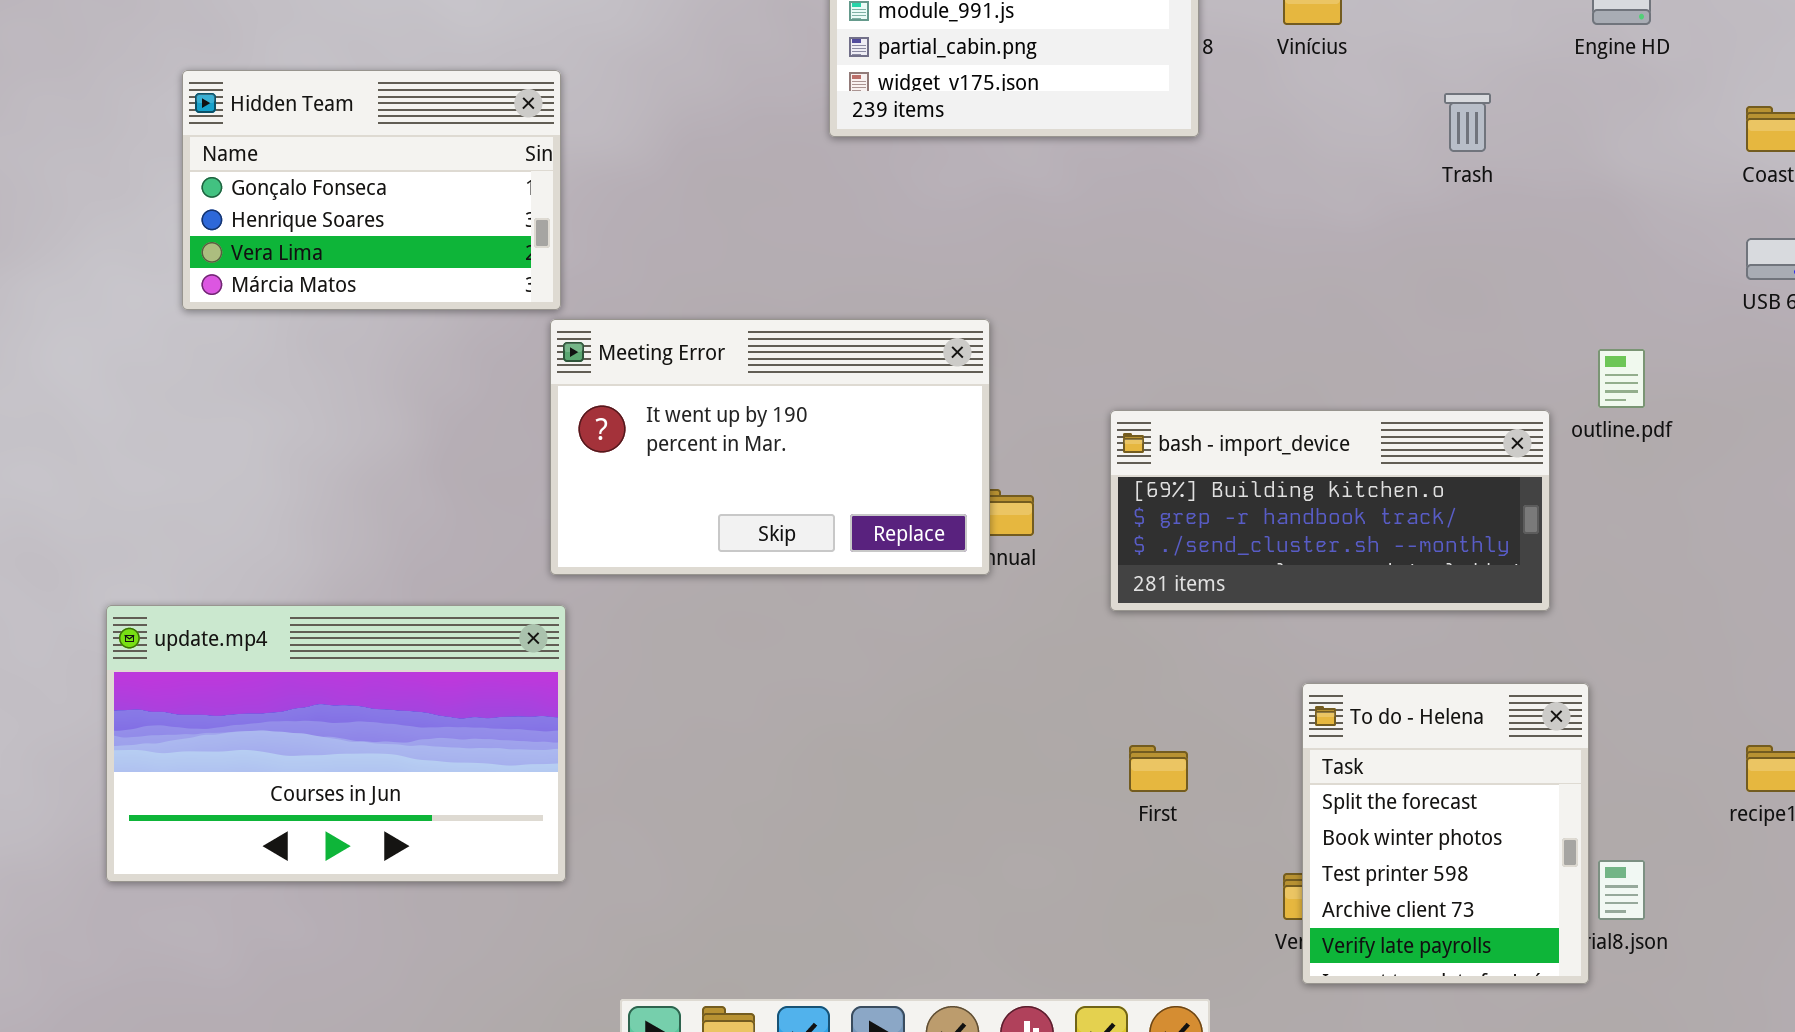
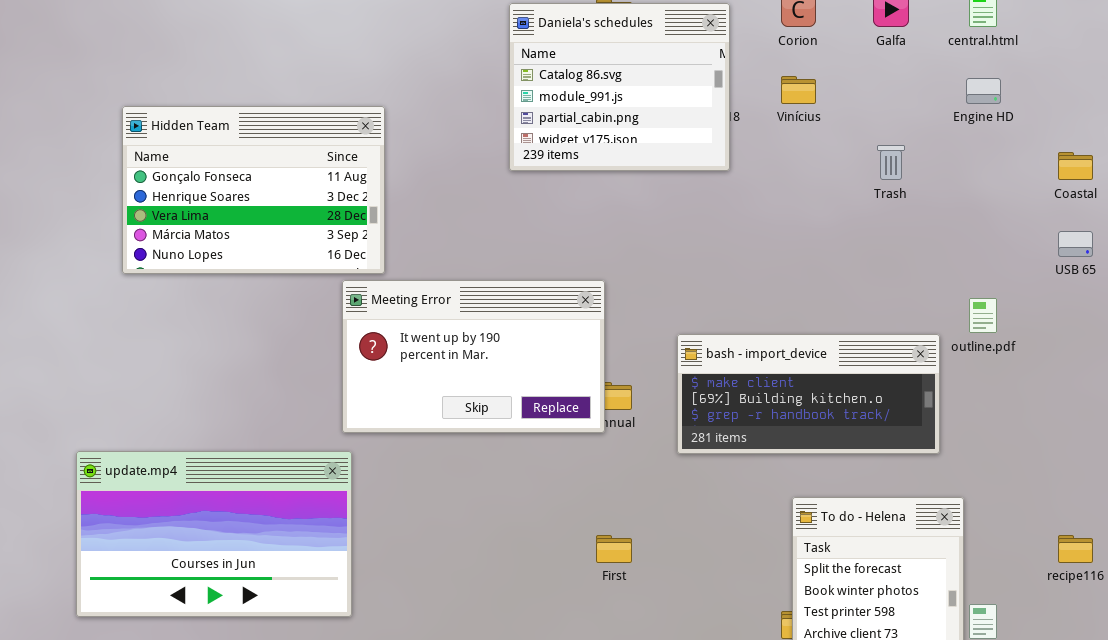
Hidden Team: [182,70,561,310] -> [122,106,385,274], resized
bash - import_device: [1110,410,1550,611] -> [677,334,940,454], scrolled up 1 row
First: [1129,745,1188,792] -> [596,535,632,563], moved

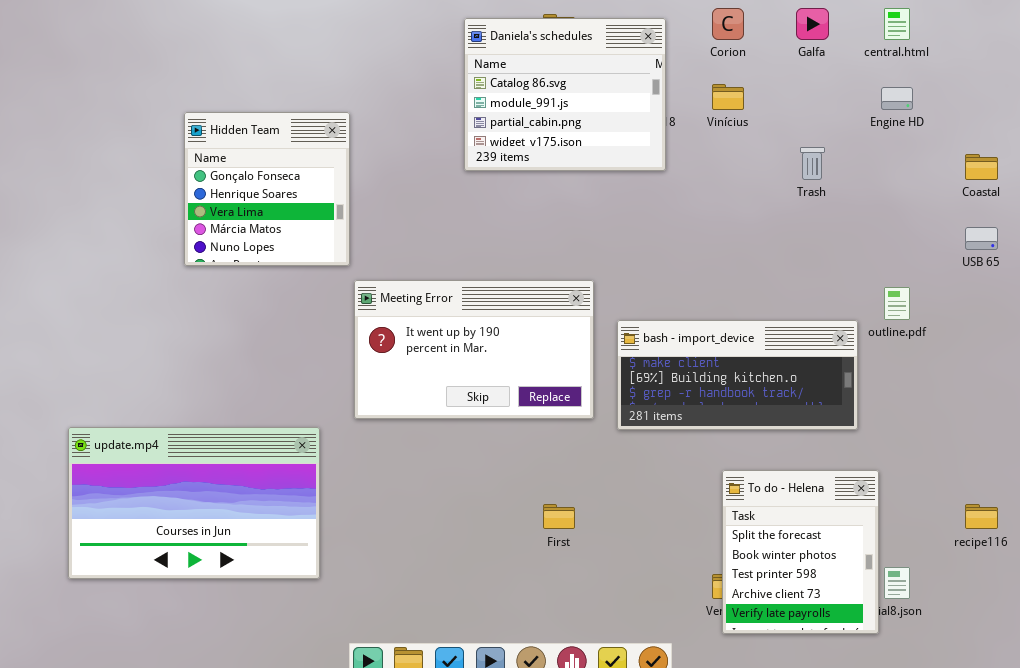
Hidden Team: [122,106,385,274] -> [184,112,350,266], resized
Meeting Error: [342,280,605,433] -> [354,280,594,419], moved

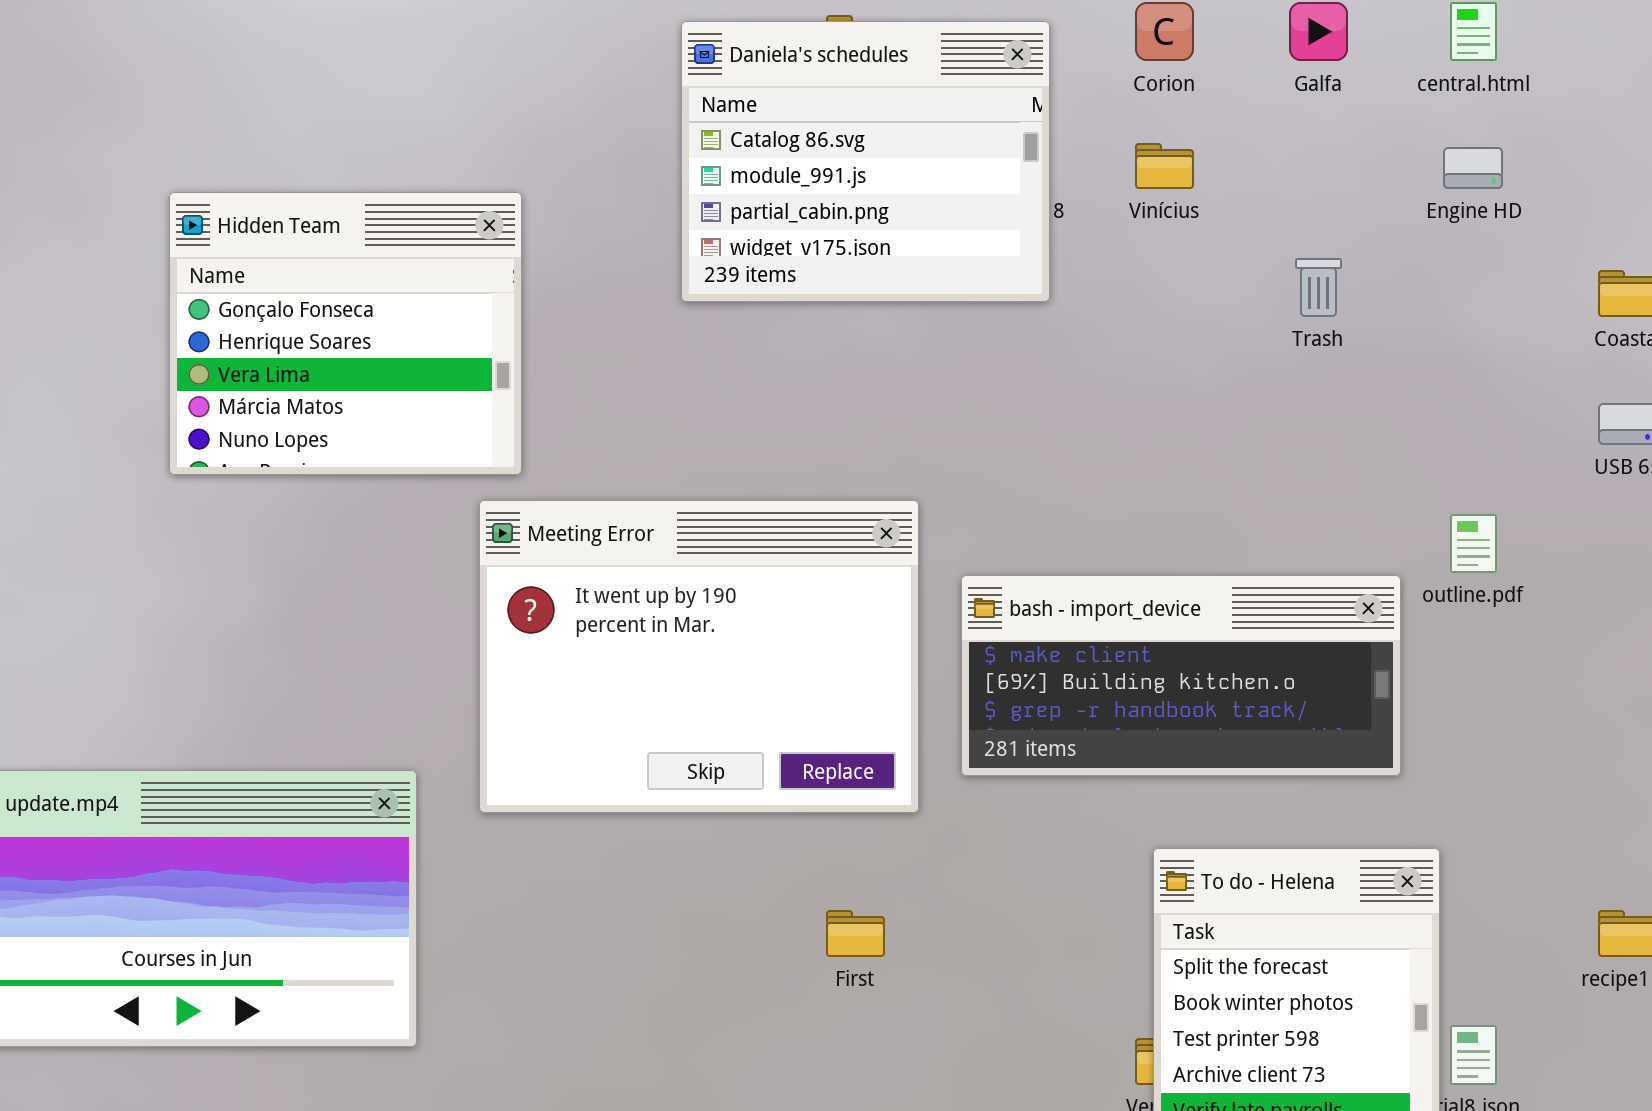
Hidden Team: [184,112,350,266] -> [169,192,522,475], resized
Meeting Error: [354,280,594,419] -> [479,500,919,813], resized

